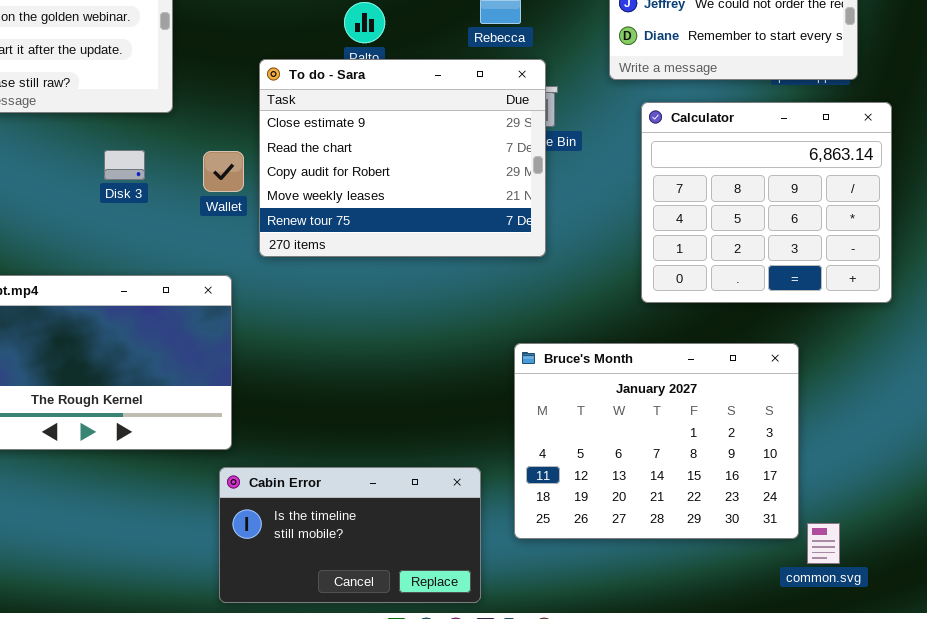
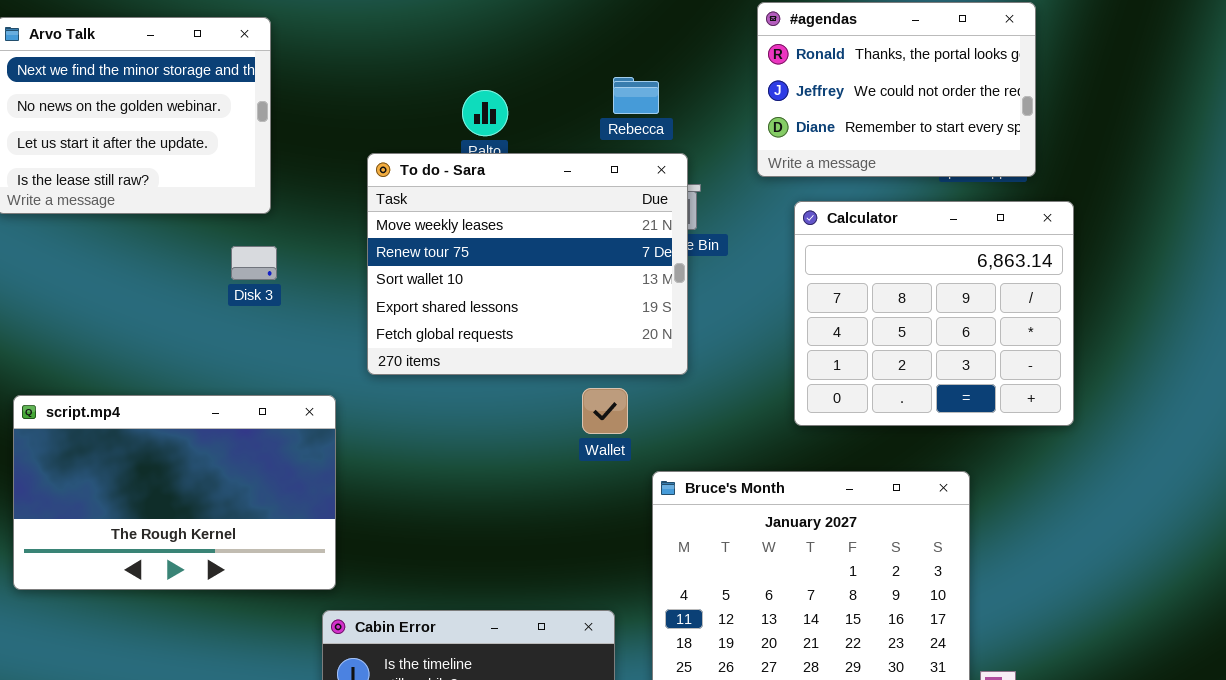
To do - Sara: [259,59,546,257] -> [367,153,688,375], scrolled down 3 rows
Disk 3: [104,150,145,180] -> [231,246,277,280], moved
Wallet: [203,151,244,192] -> [582,388,628,434], moved

